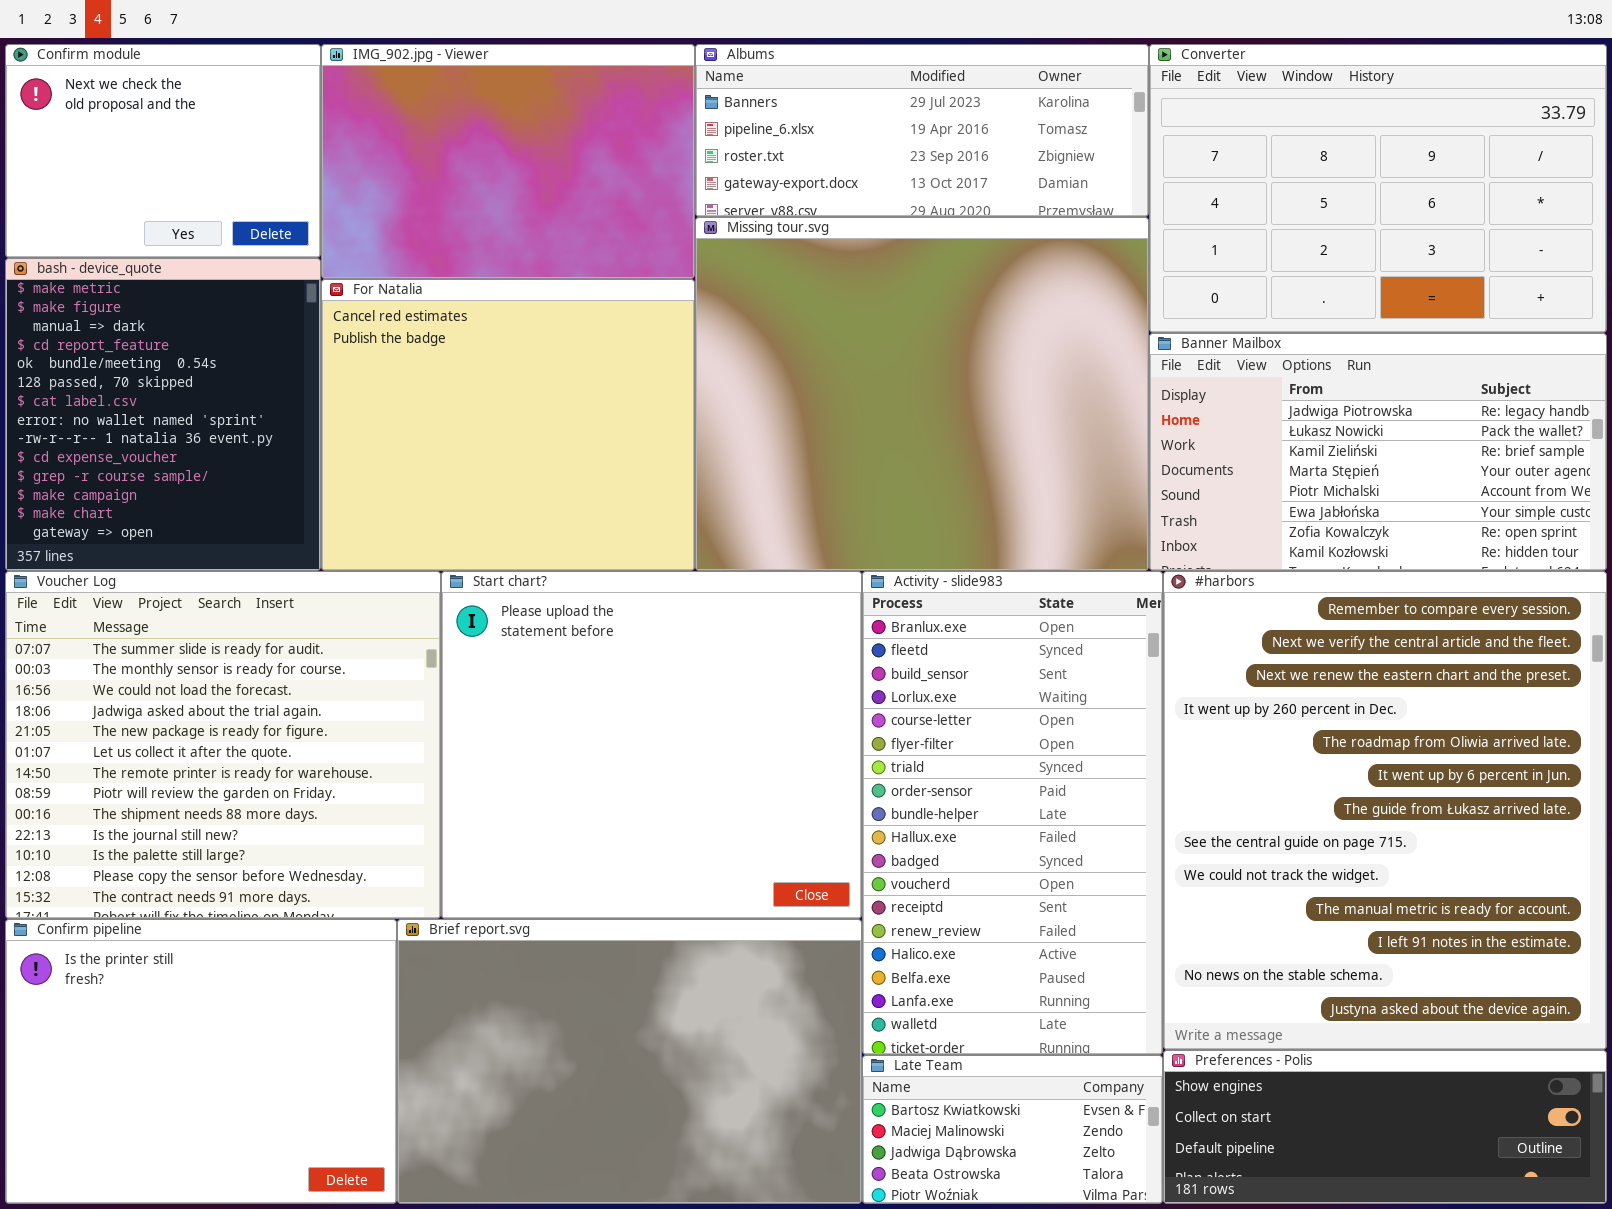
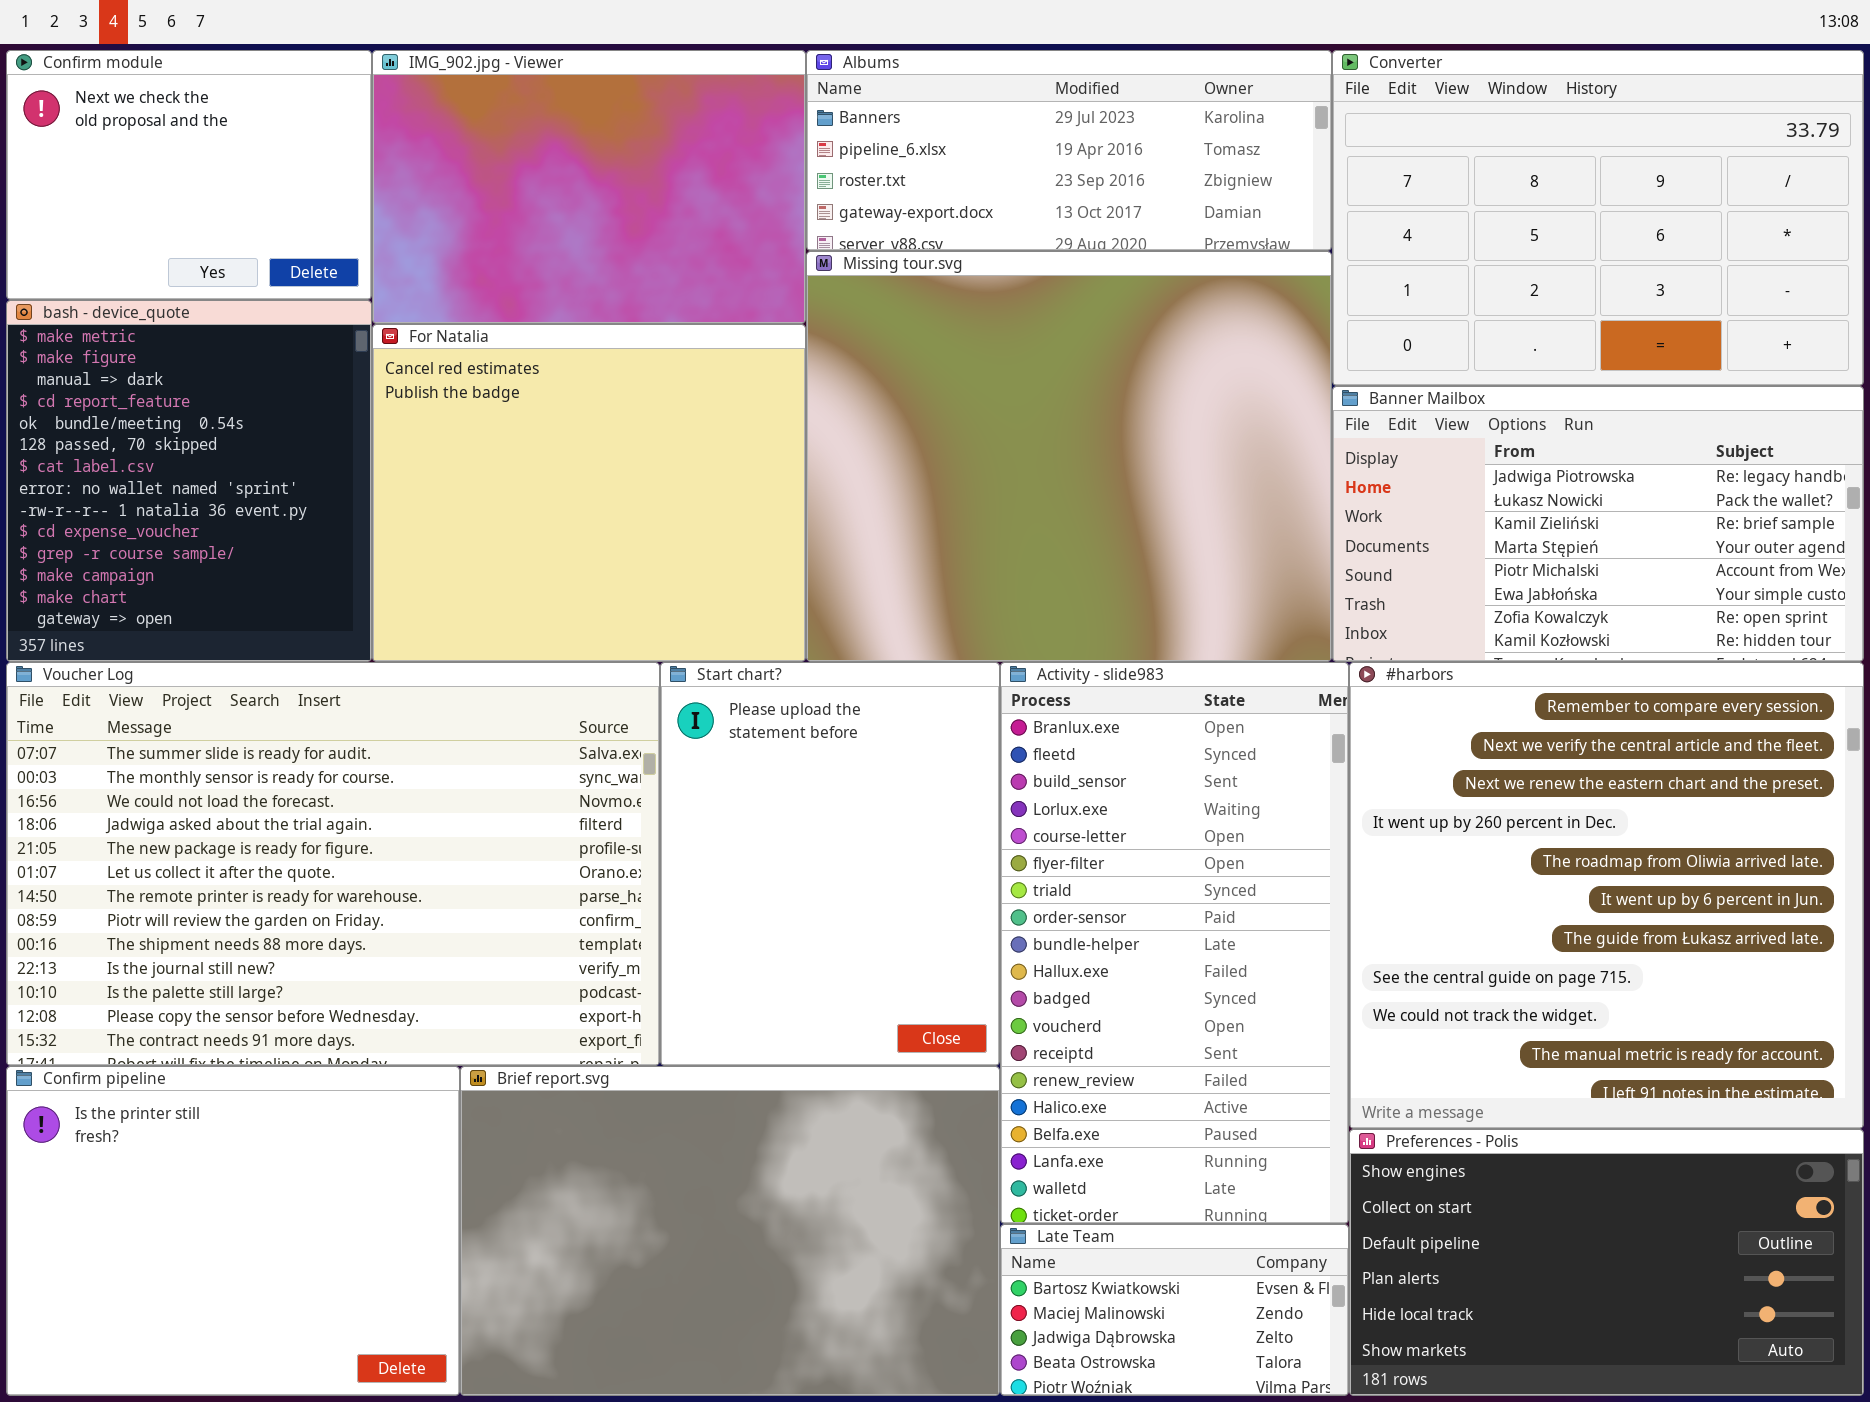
Voucher Log: [5,571,441,919] -> [6,662,660,1066], resized
Start chart?: [441,571,862,919] -> [660,662,1000,1066], resized
#harbors: [1163,571,1607,1050] -> [1349,662,1864,1129], resized
Preferences - Polis: [1163,1050,1607,1204] -> [1349,1129,1864,1396], resized

